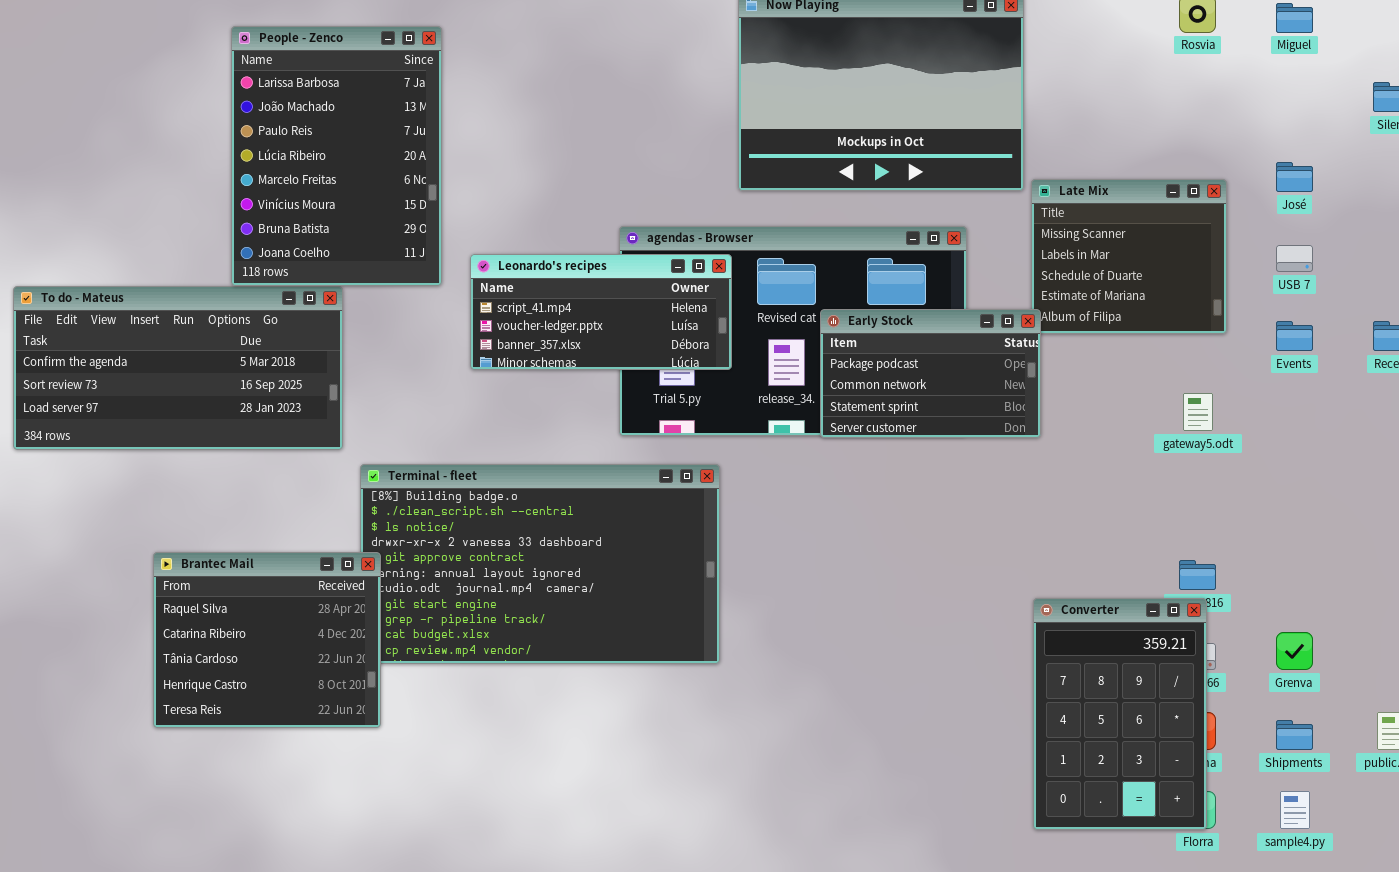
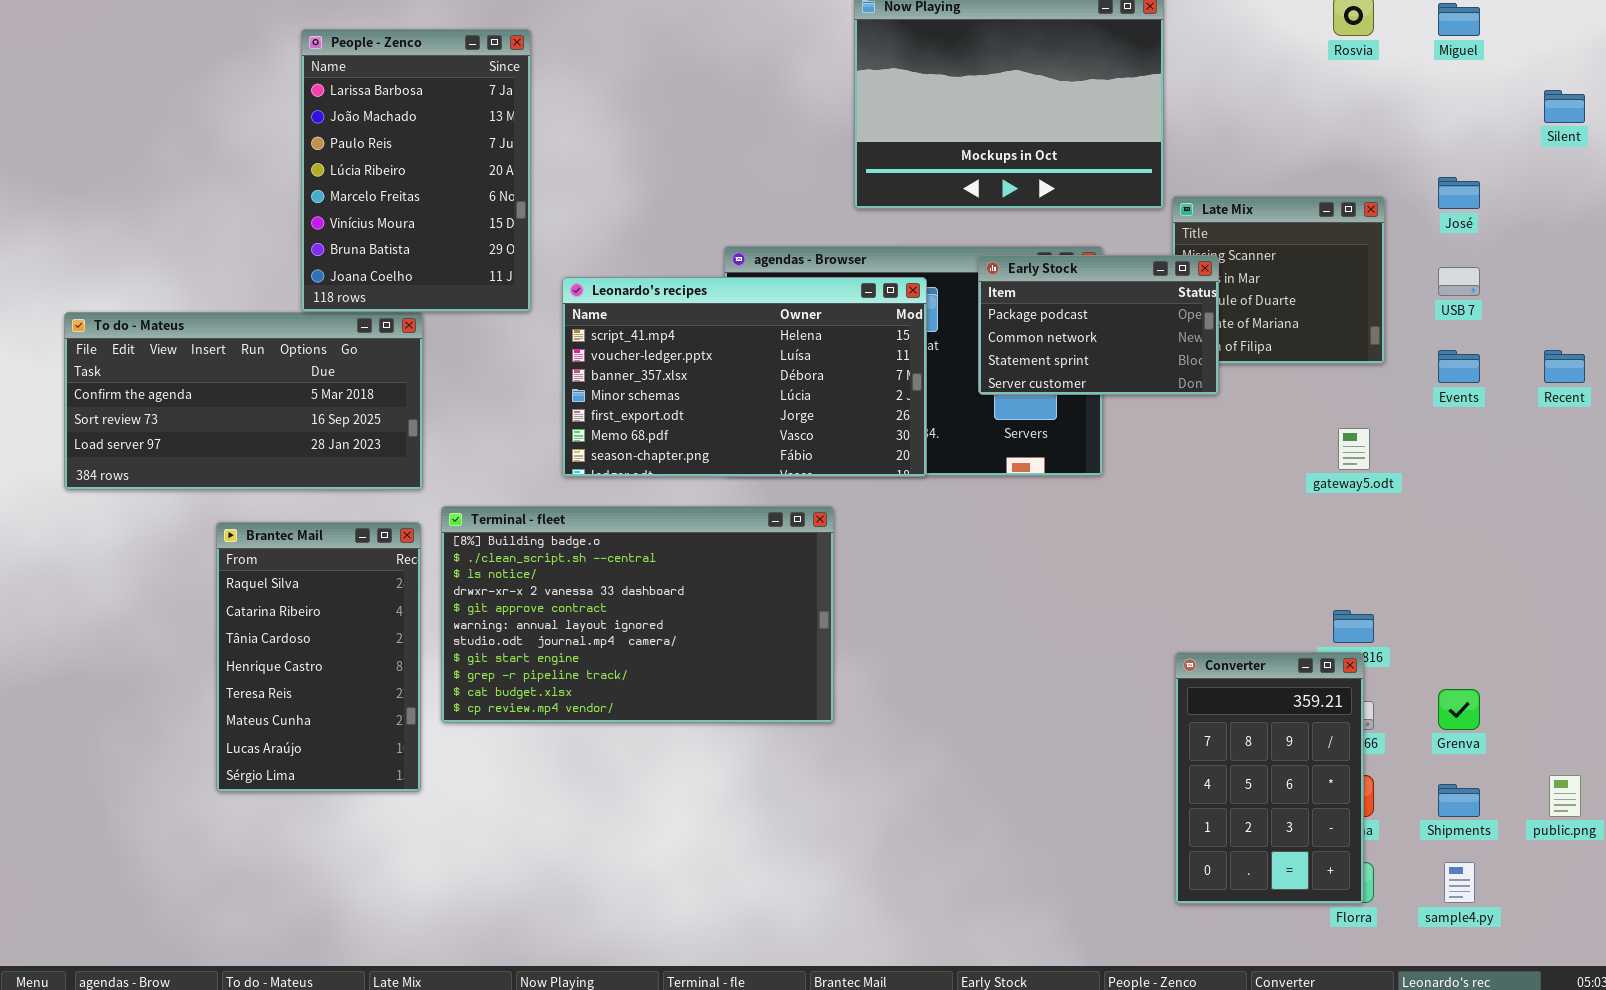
Leonardo's recipes: [470,254,732,370] -> [562,277,927,477], resized
Early Stock: [820,309,1041,438] -> [978,255,1219,395], moved
Brantec Mail: [153,552,381,728] -> [216,522,421,792], resized

